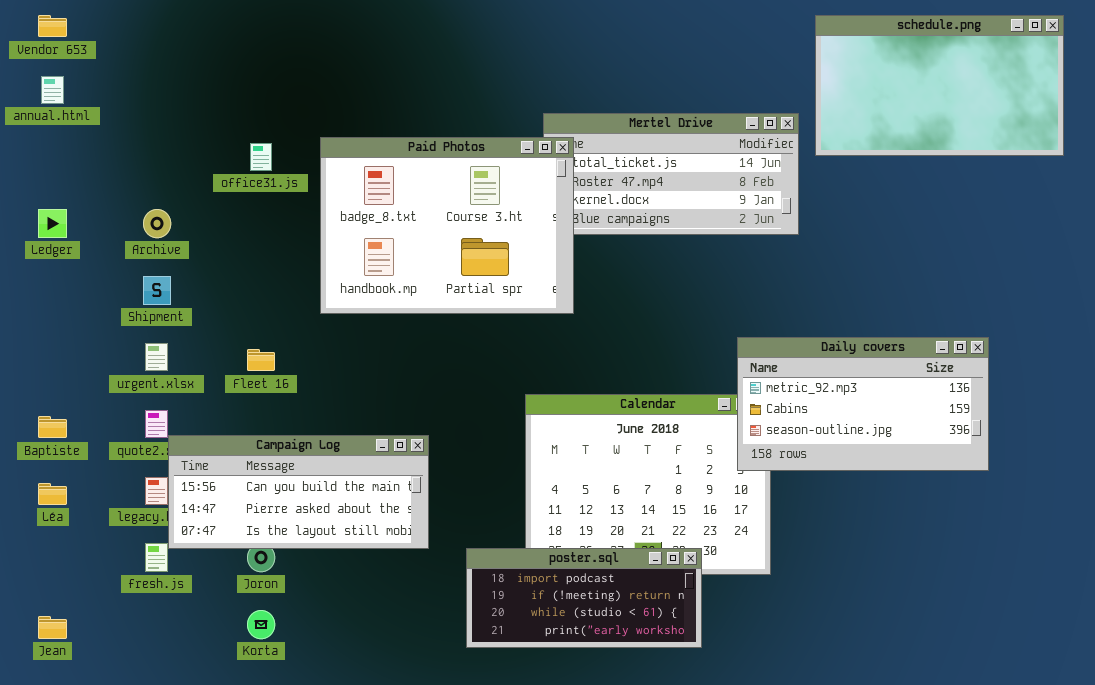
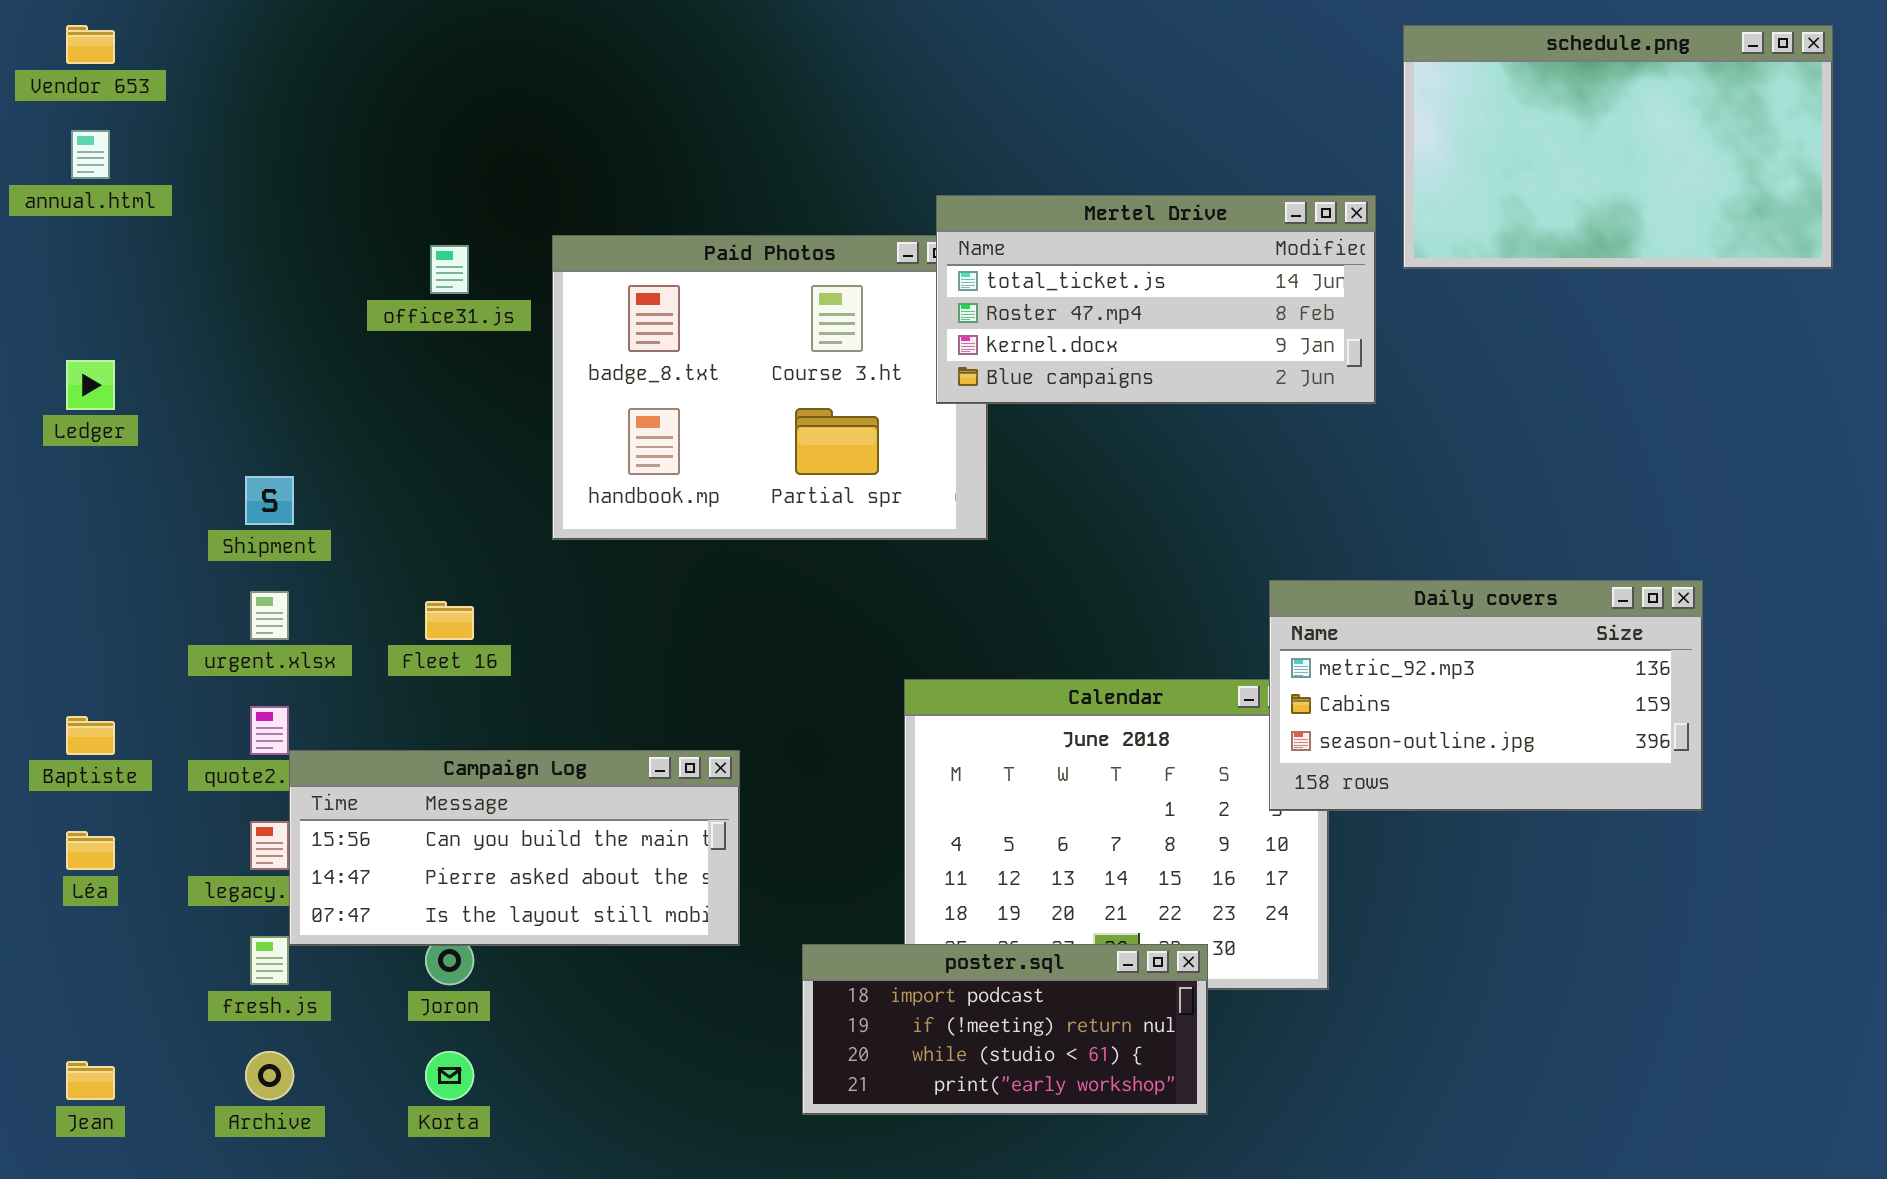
Mertel Drive: [543,113,799,235] -> [936,195,1376,404], raised
Archive: [143,209,171,238] -> [245,1051,294,1100], moved

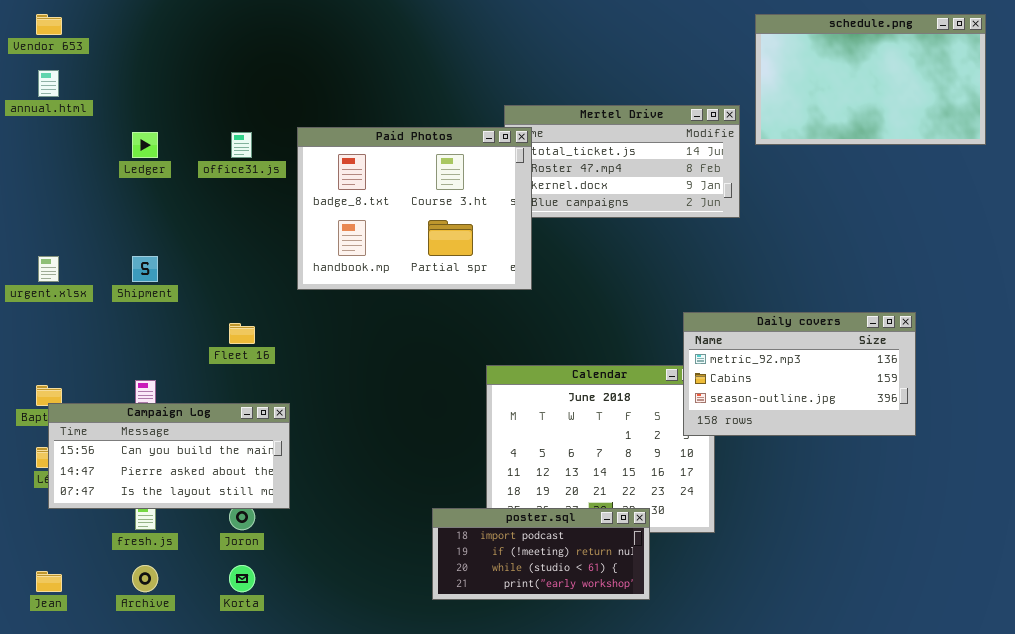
Paid Photos: [552,235,988,540] -> [297,127,532,290], raised
Ledger: [66,360,115,410] -> [132,132,158,158], moved
urgent.xlsx: [250,591,289,640] -> [38,256,59,282], moved
Campaign Log: [289,750,740,946] -> [48,403,290,509], moved

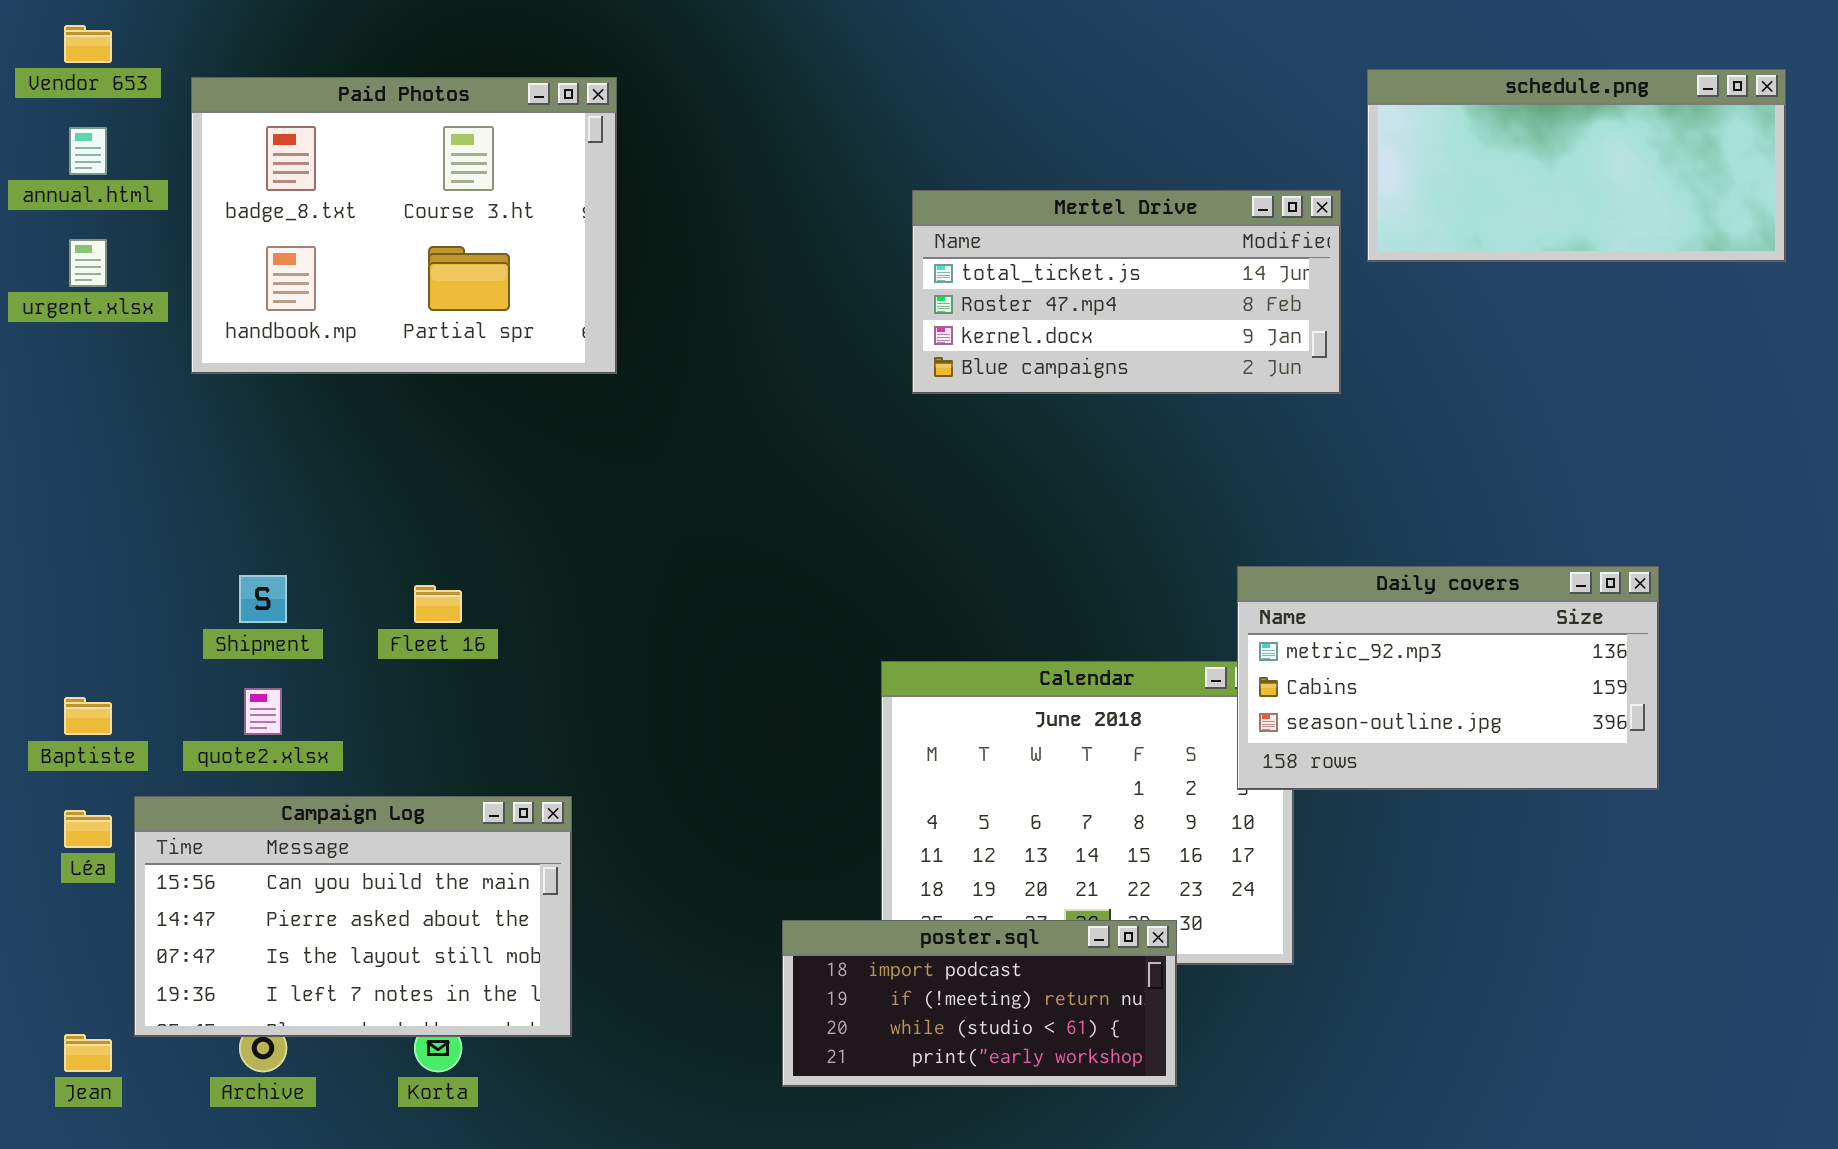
schedule.png: [755,14,986,145] -> [1367,69,1786,262], resized
Paid Photos: [297,127,532,290] -> [191,77,617,374], moved
urgent.xlsx: [38,256,59,282] -> [69,239,107,287], moved
Shipment: [132,256,158,282] -> [239,575,287,623], moved
Campaign Log: [48,403,290,509] -> [134,796,572,1037], moved, resized

